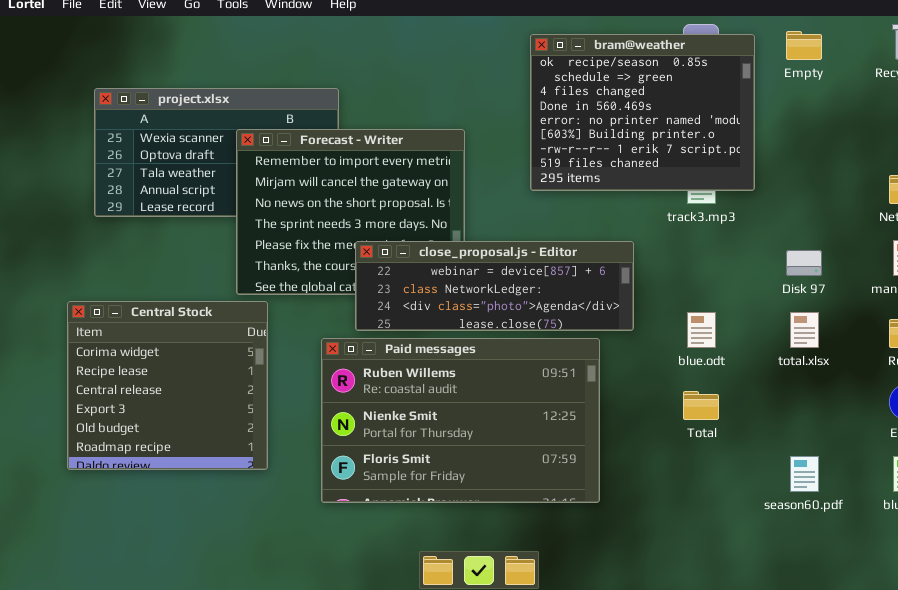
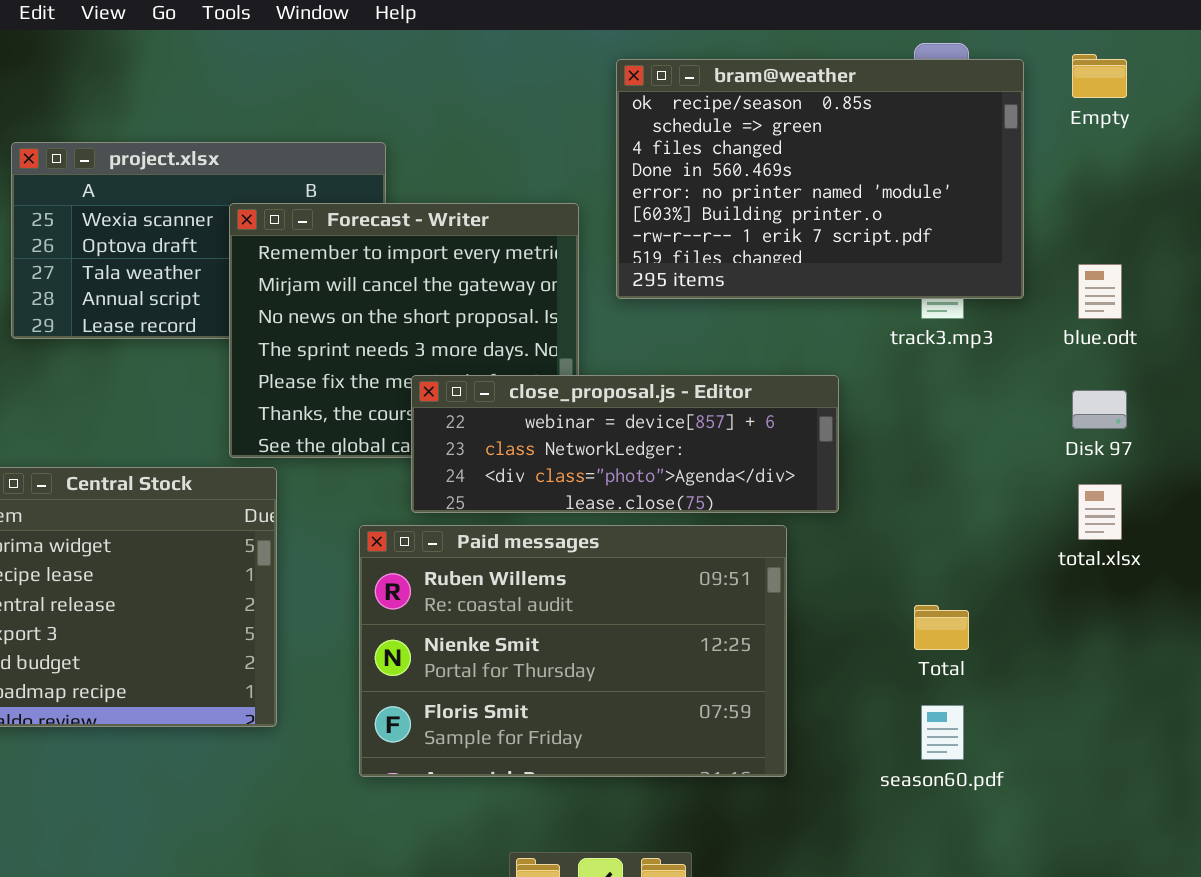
bram@weather: [530,34,755,191] -> [616,59,1024,299], resized
blue.odt: [687,312,716,348] -> [1078,264,1122,319], moved
season60.pdf: [790,456,819,492] -> [921,705,964,760], moved

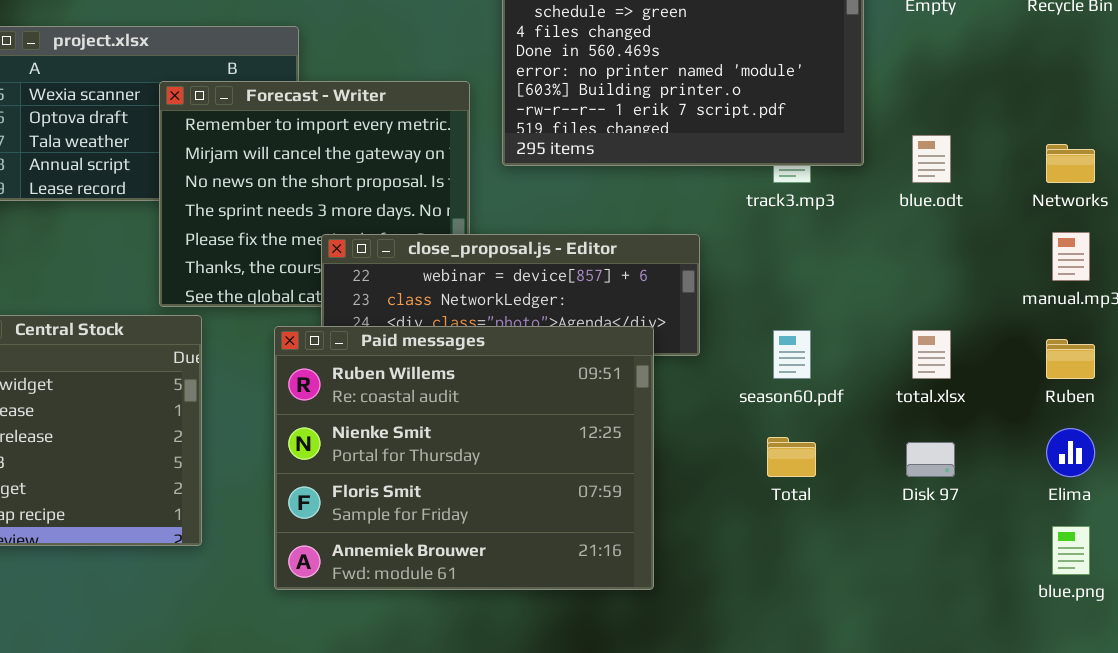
Disk 97: [1072,390,1127,429] -> [906,442,955,477], moved
Paid messages: [359,525,787,777] -> [274,326,654,590], resized
season60.pdf: [921,705,964,760] -> [773,330,811,379], moved

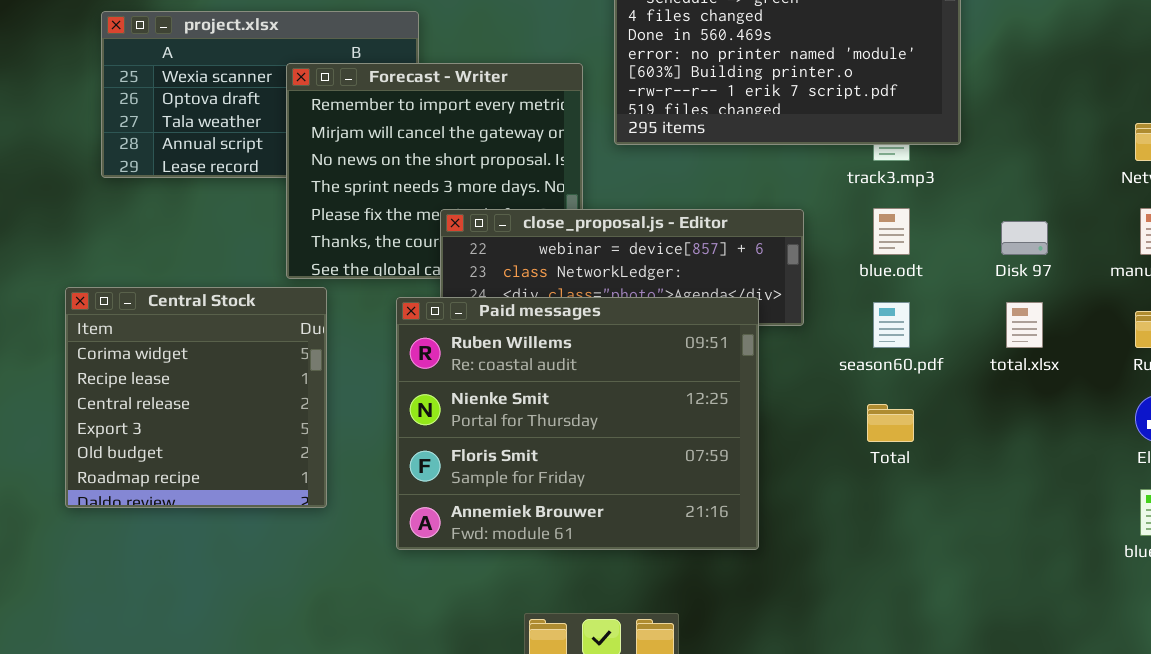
blue.odt: [912,135,951,183] -> [873,208,910,255], moved
Disk 97: [906,442,955,477] -> [1001,221,1048,255], moved

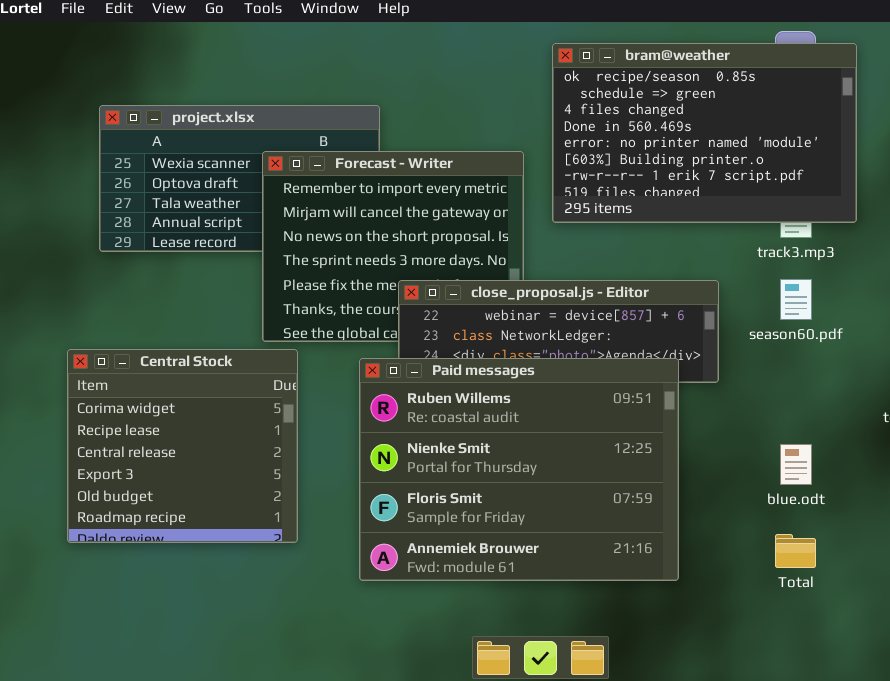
blue.odt: [873,208,910,255] -> [780,444,812,485], moved
season60.pdf: [873,302,910,348] -> [780,279,812,320], moved
Total: [867,404,914,442] -> [775,534,816,568], moved

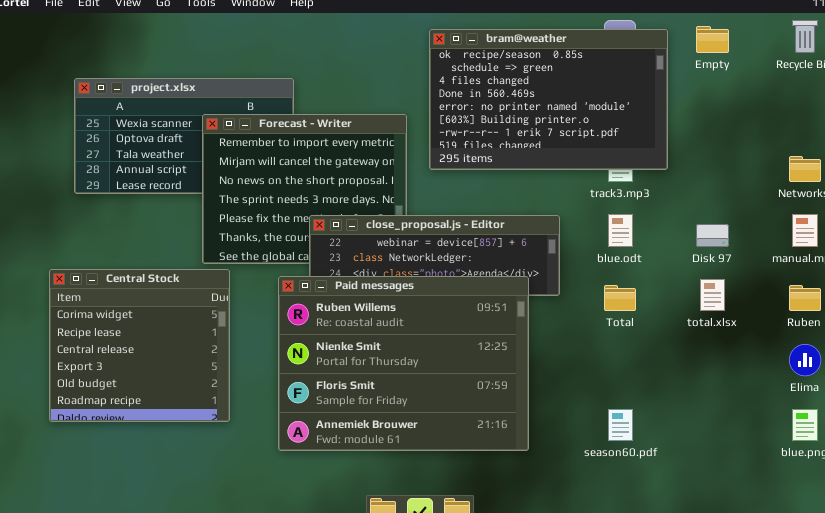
season60.pdf: [780,279,812,320] -> [608,409,633,441], moved
blue.odt: [780,444,812,485] -> [608,214,633,247], moved
Total: [775,534,816,568] -> [604,285,636,311], moved

